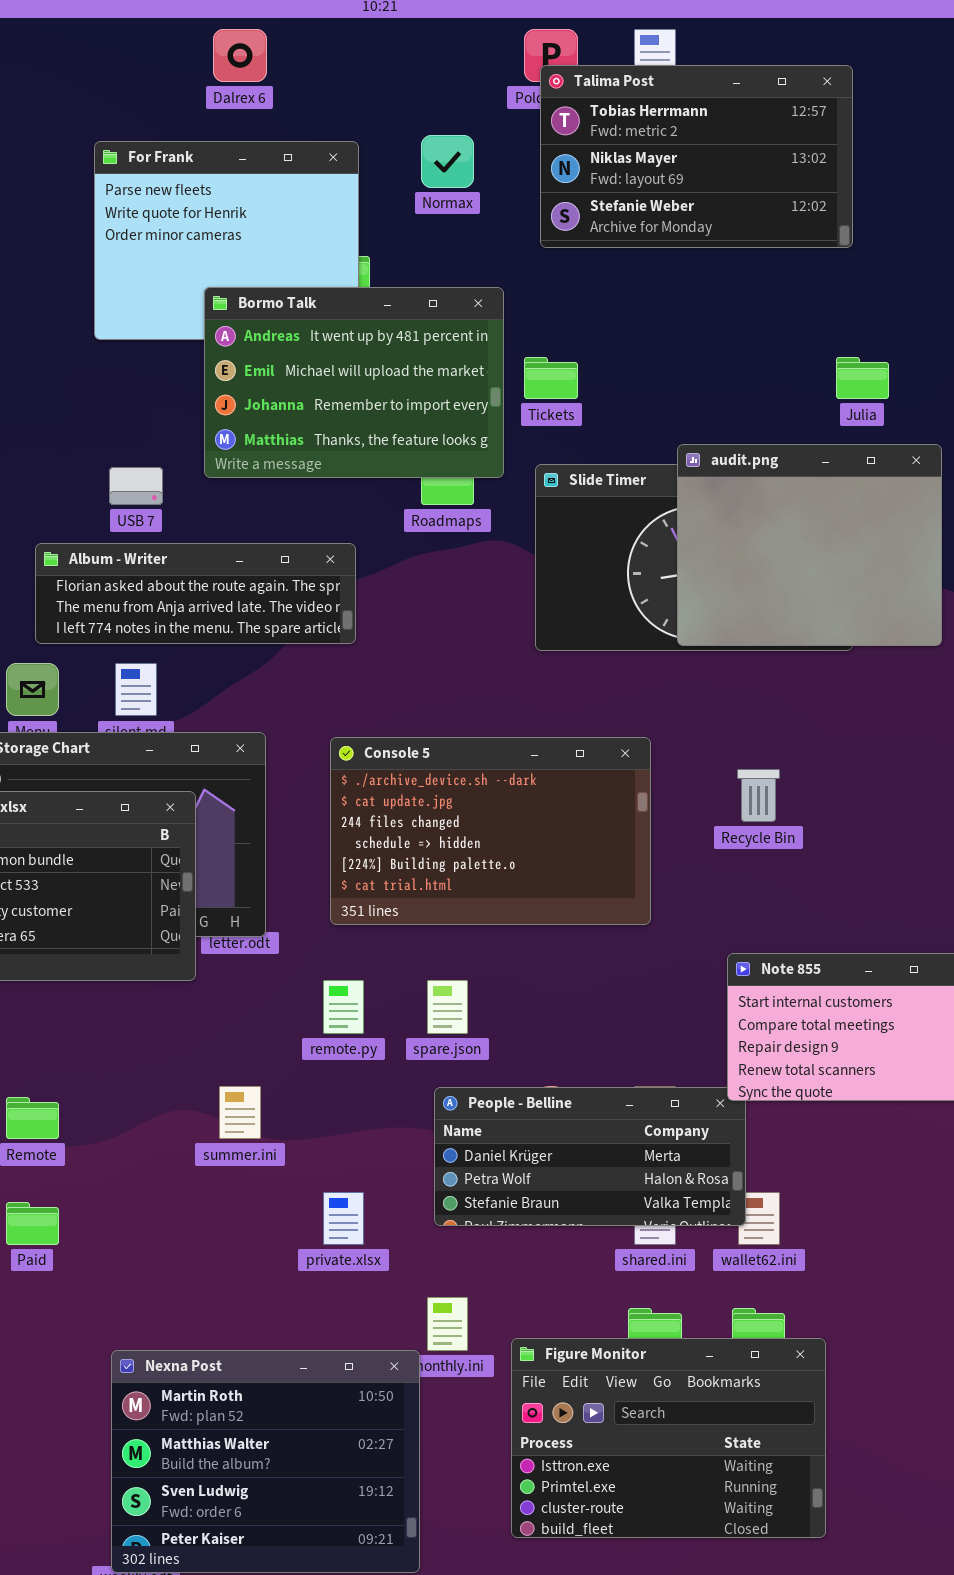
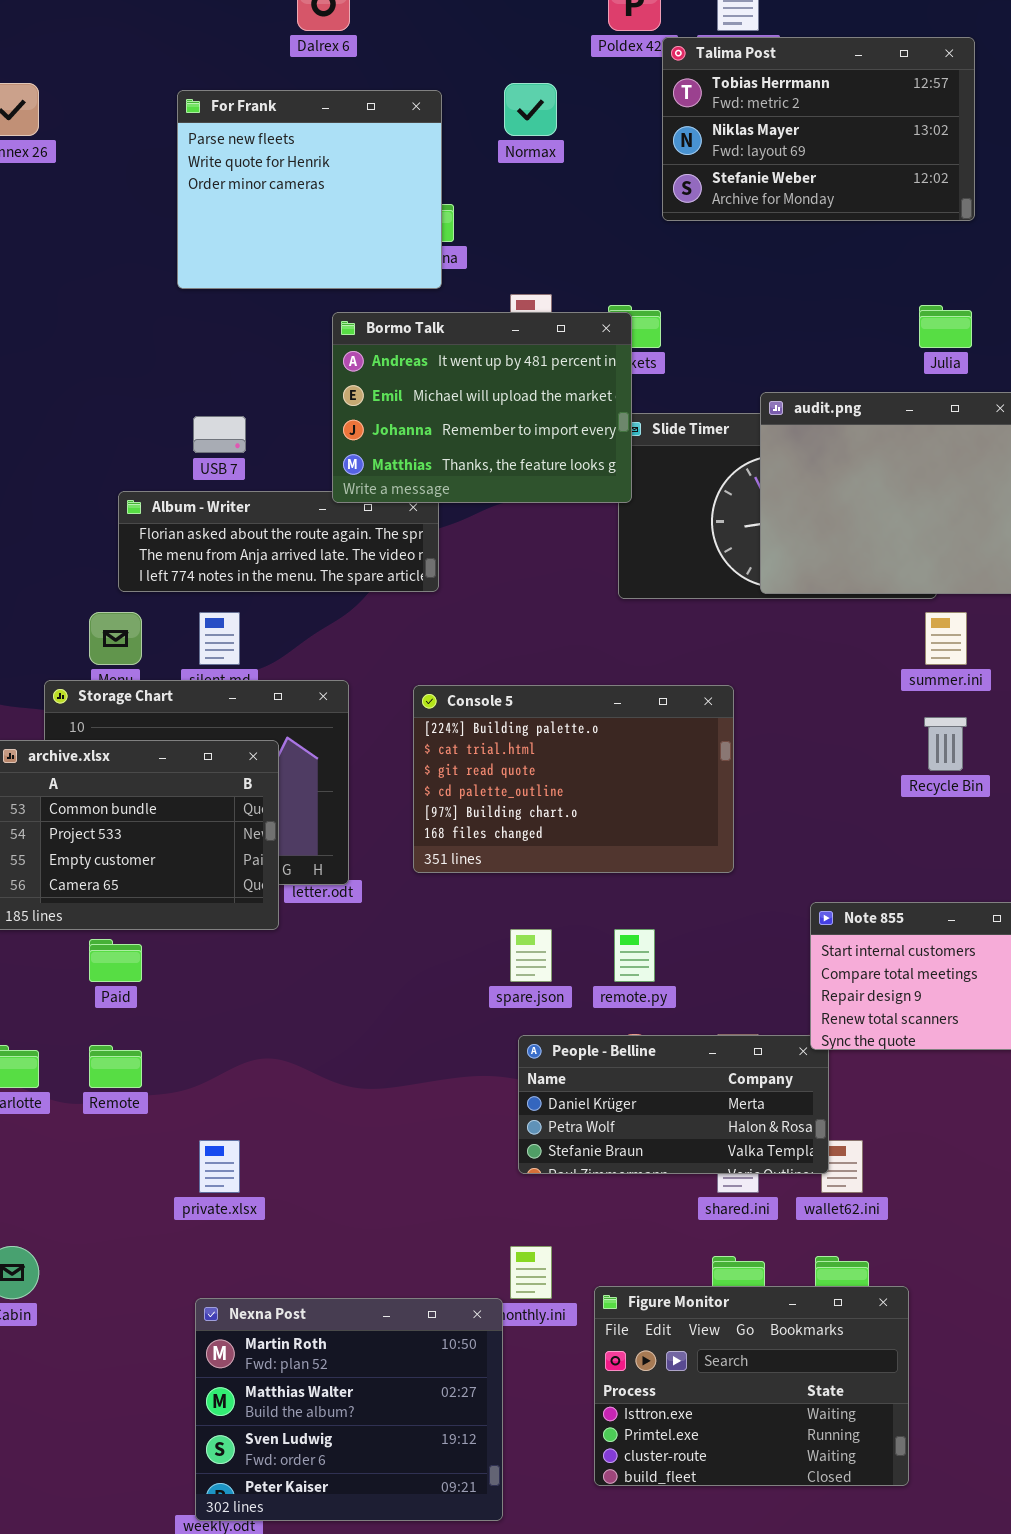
Talima Post: [540,65,853,248] -> [662,37,975,221], moved
Bormo Talk: [204,287,504,478] -> [332,312,632,503], moved
Console 5: [330,737,651,925] -> [413,685,734,873], scrolled down 4 rows
Recycle Bin: [737,769,780,822] -> [924,717,967,771], moved
remote.py: [323,980,364,1034] -> [614,929,655,982], moved
summer.ini: [219,1086,261,1139] -> [925,612,967,665], moved
private.xlsx: [323,1192,364,1245] -> [199,1140,240,1193], moved
Paid: [6,1202,59,1245] -> [89,939,142,982], moved

